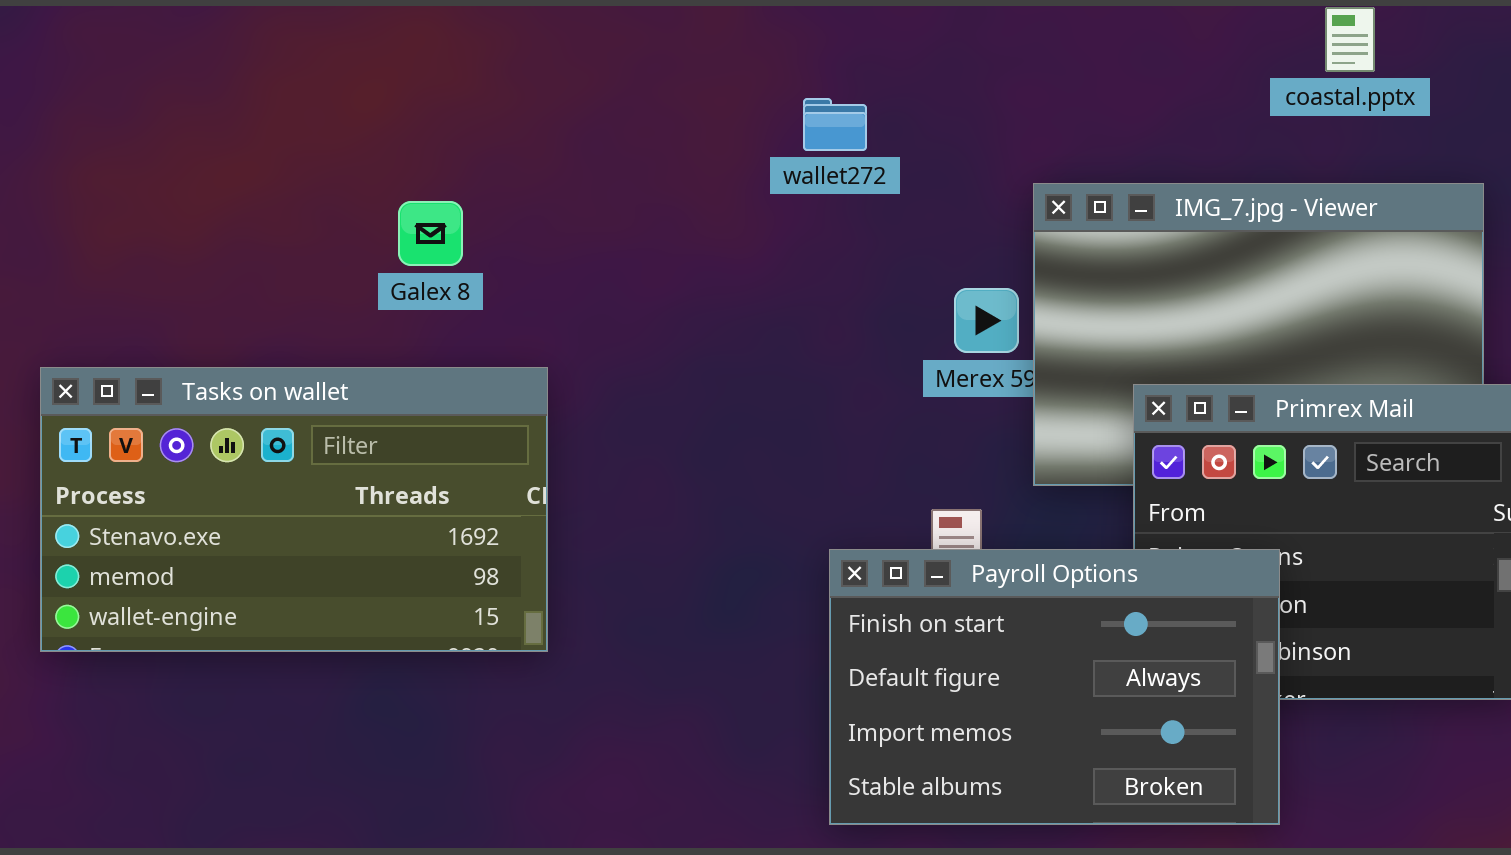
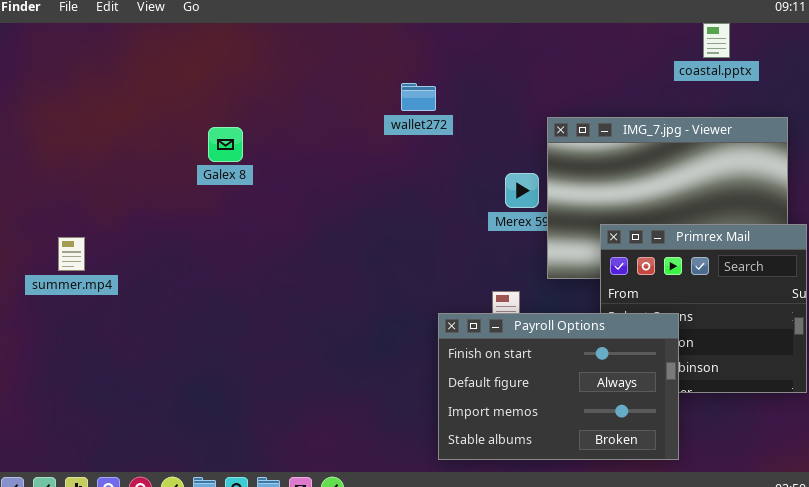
wallet272: [803,98,867,151] -> [401,83,436,111], moved
Tasks on wallet: [40,367,548,652] -> none, closed

